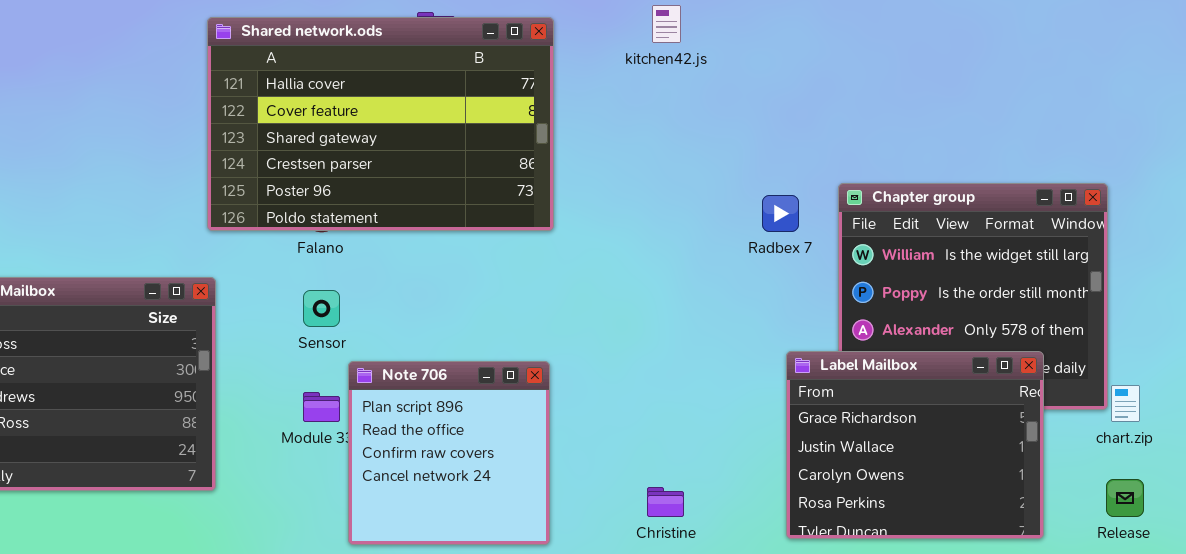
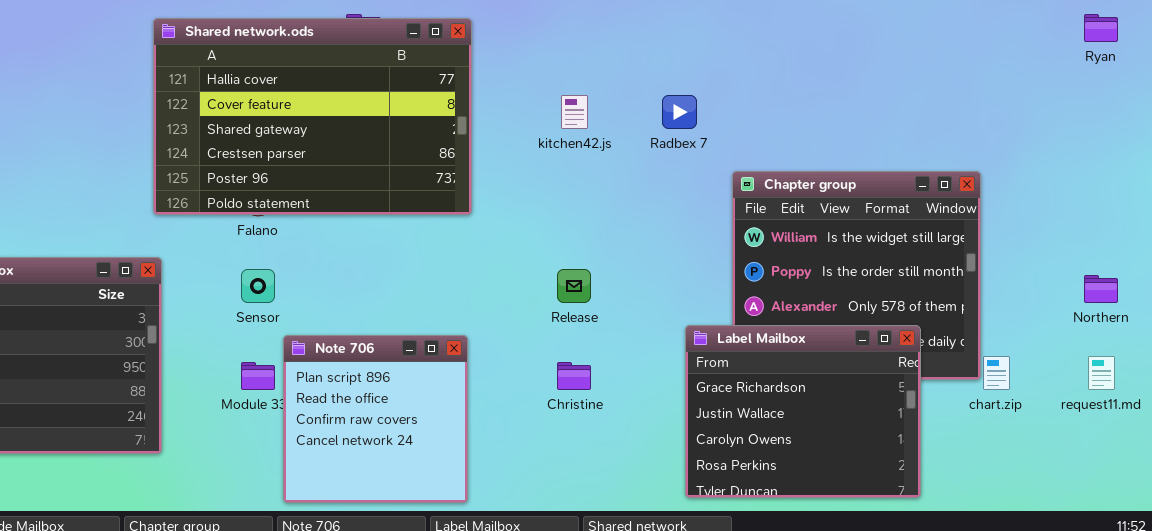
kitchen42.js: [652,5,681,43] -> [561,95,588,129], moved
Radbex 7: [762,195,799,232] -> [662,95,697,129], moved
Release: [1106,479,1144,517] -> [557,269,591,303], moved
Christine: [647,487,684,517] -> [557,362,591,390], moved

